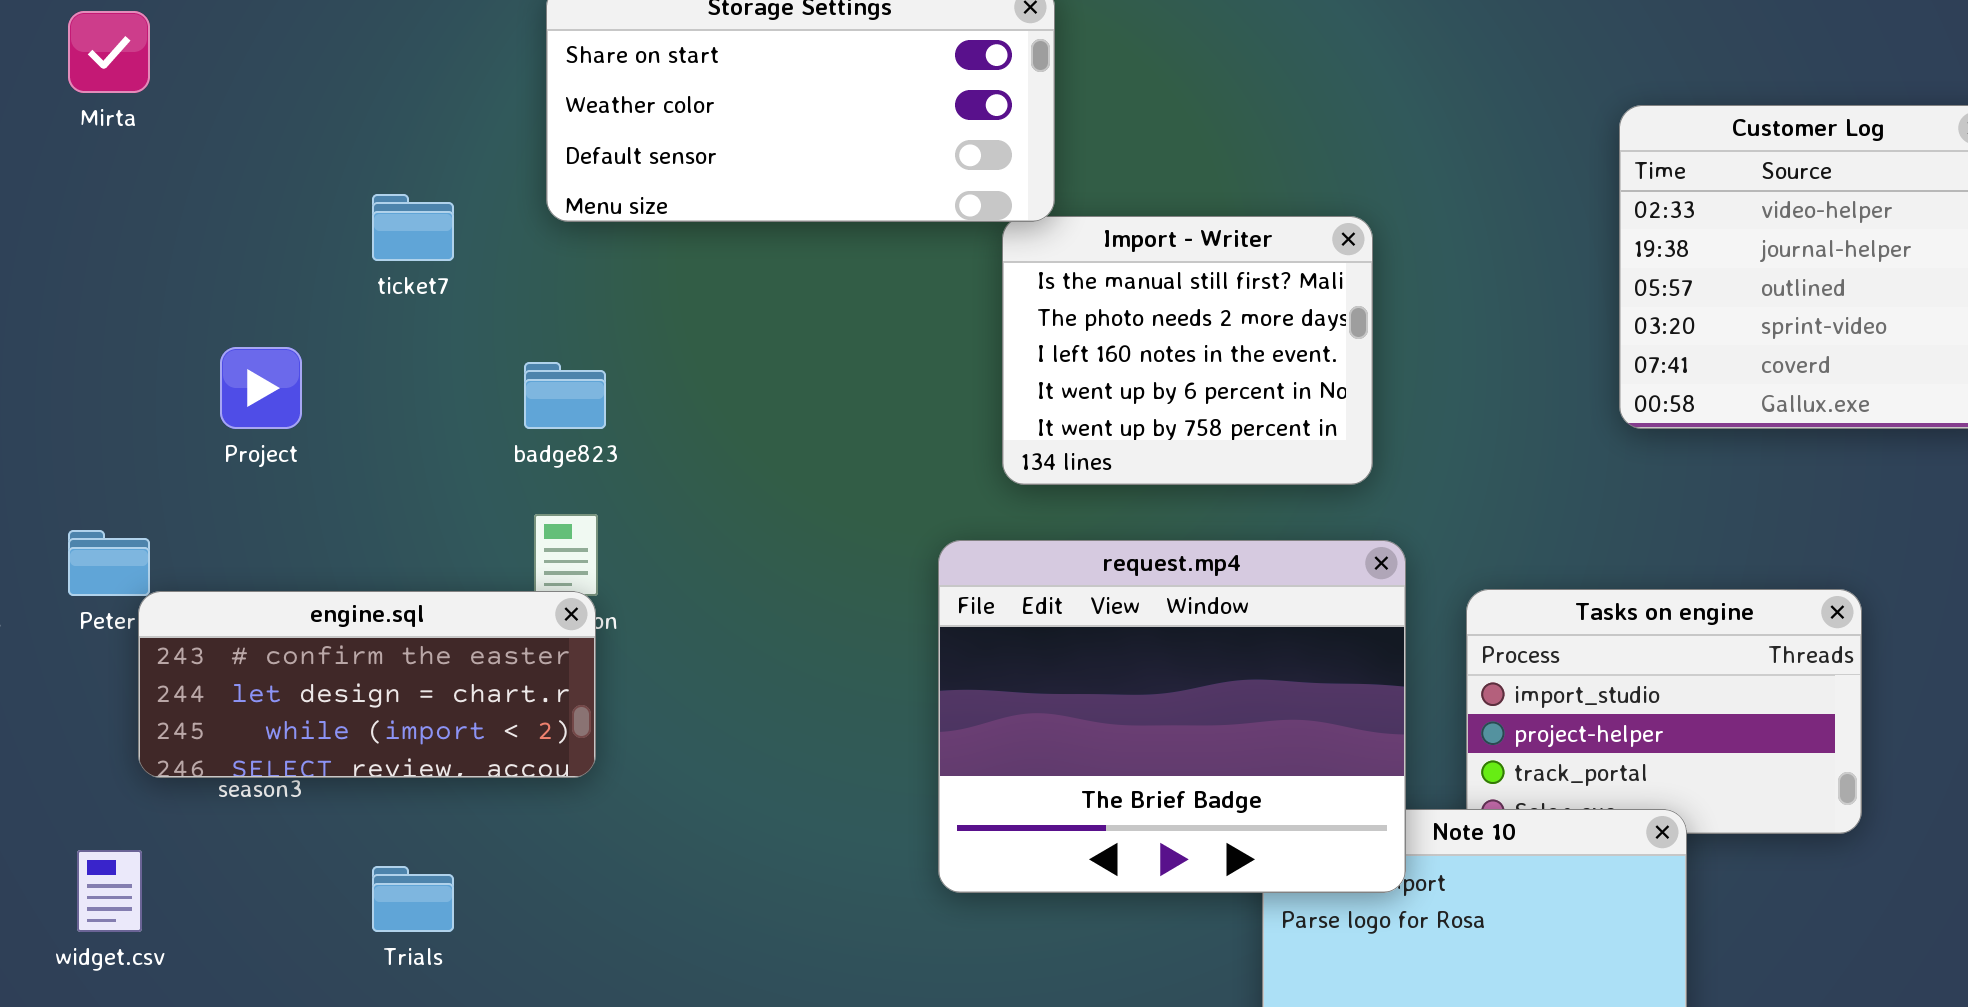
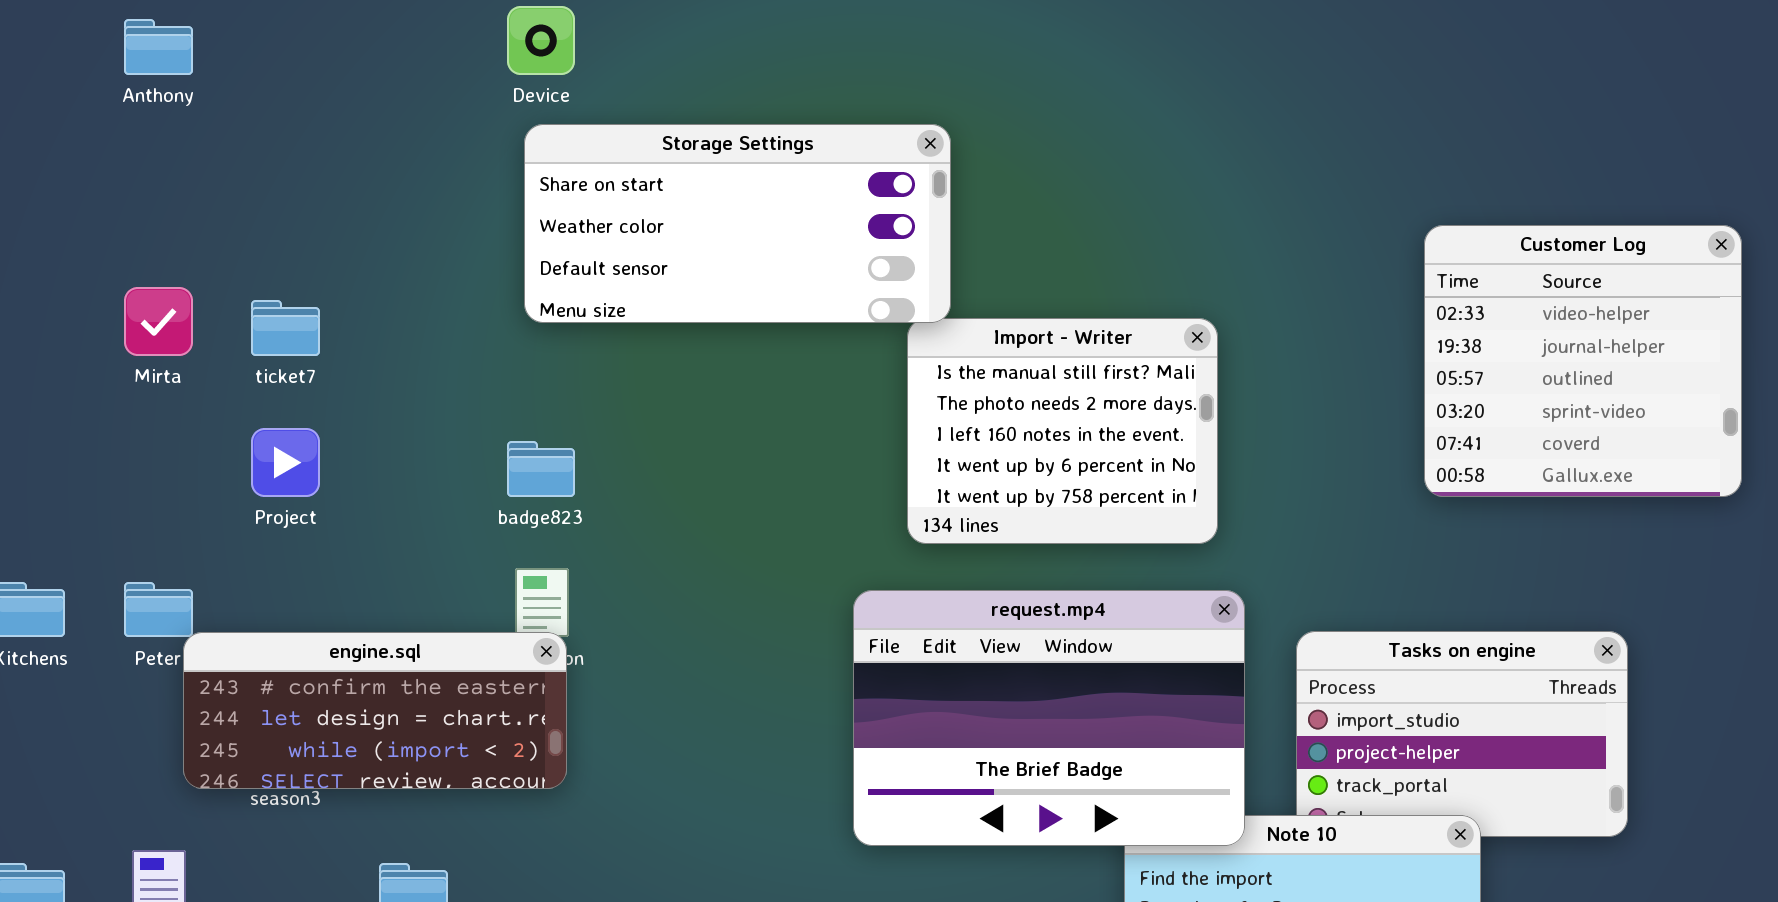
Mirta: [68,11,150,93] -> [124,287,193,356], moved
ticket7: [372,194,454,261] -> [251,300,320,356], moved
request.mp4: [938,540,1406,893] -> [853,590,1245,846], resized

